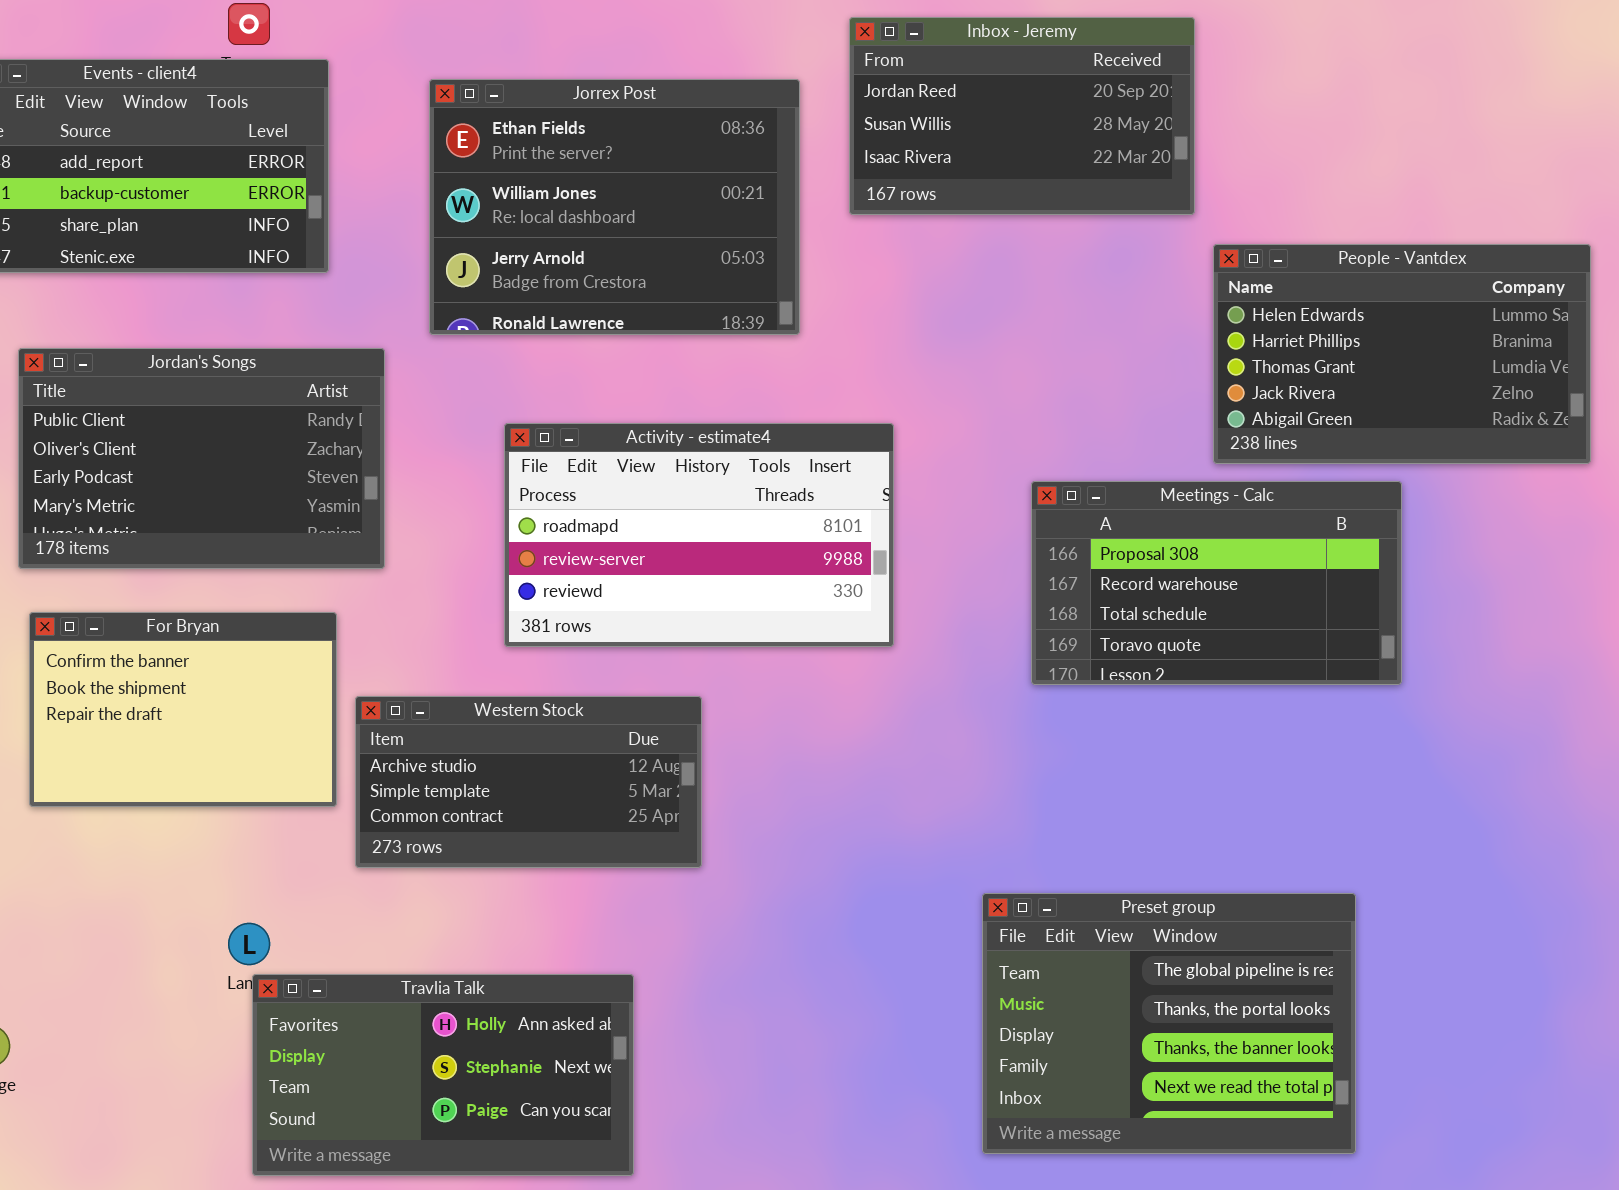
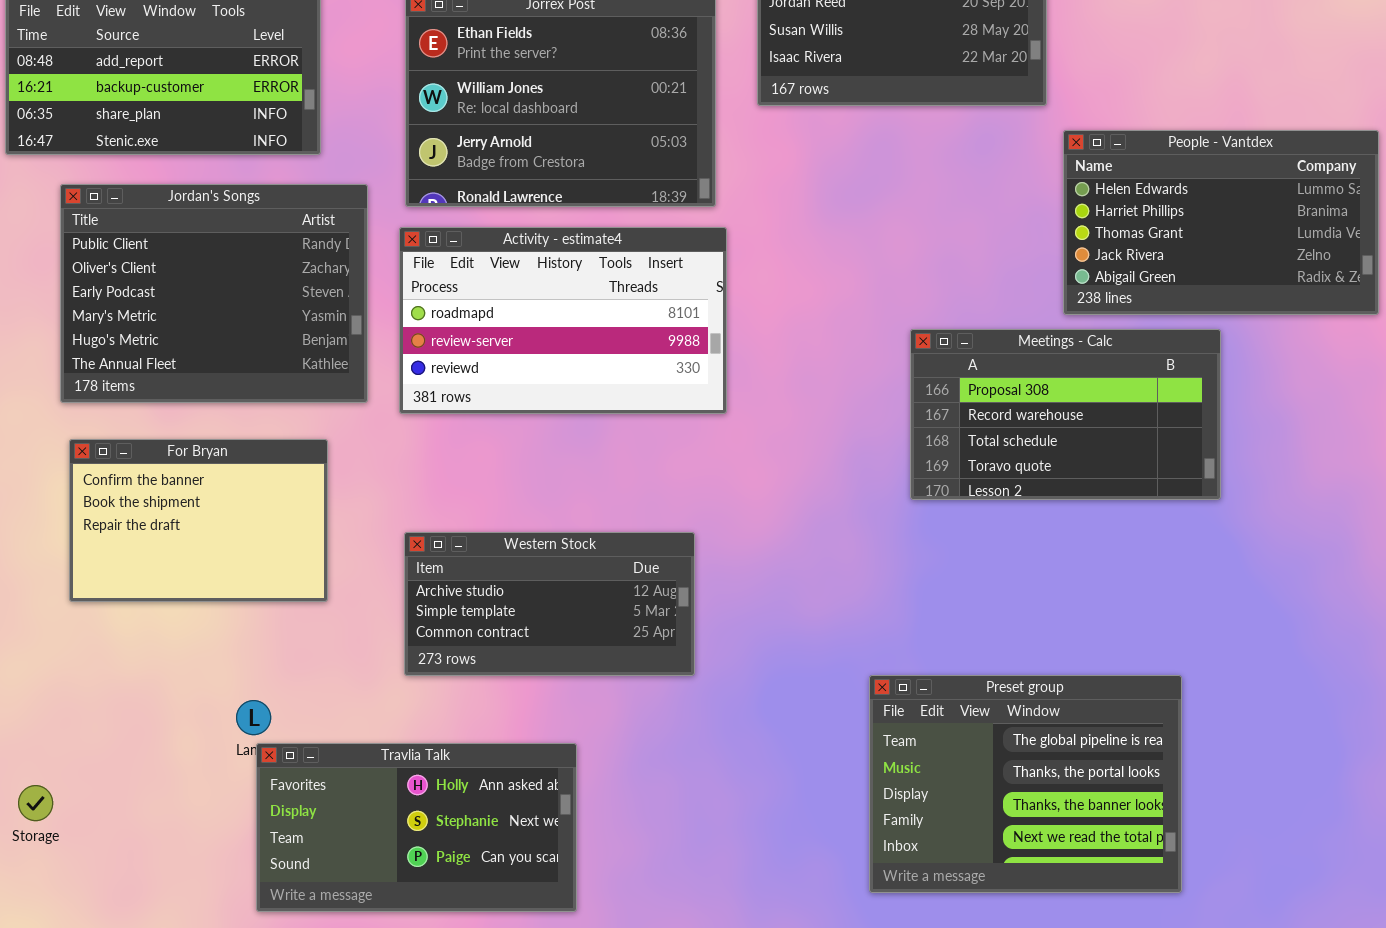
Jordan's Songs: [18,348,385,569] -> [60,184,368,403], resized
Activity - estimate4: [504,423,894,647] -> [399,227,727,414], moved
Western Stock: [355,696,702,868] -> [404,532,695,676], moved

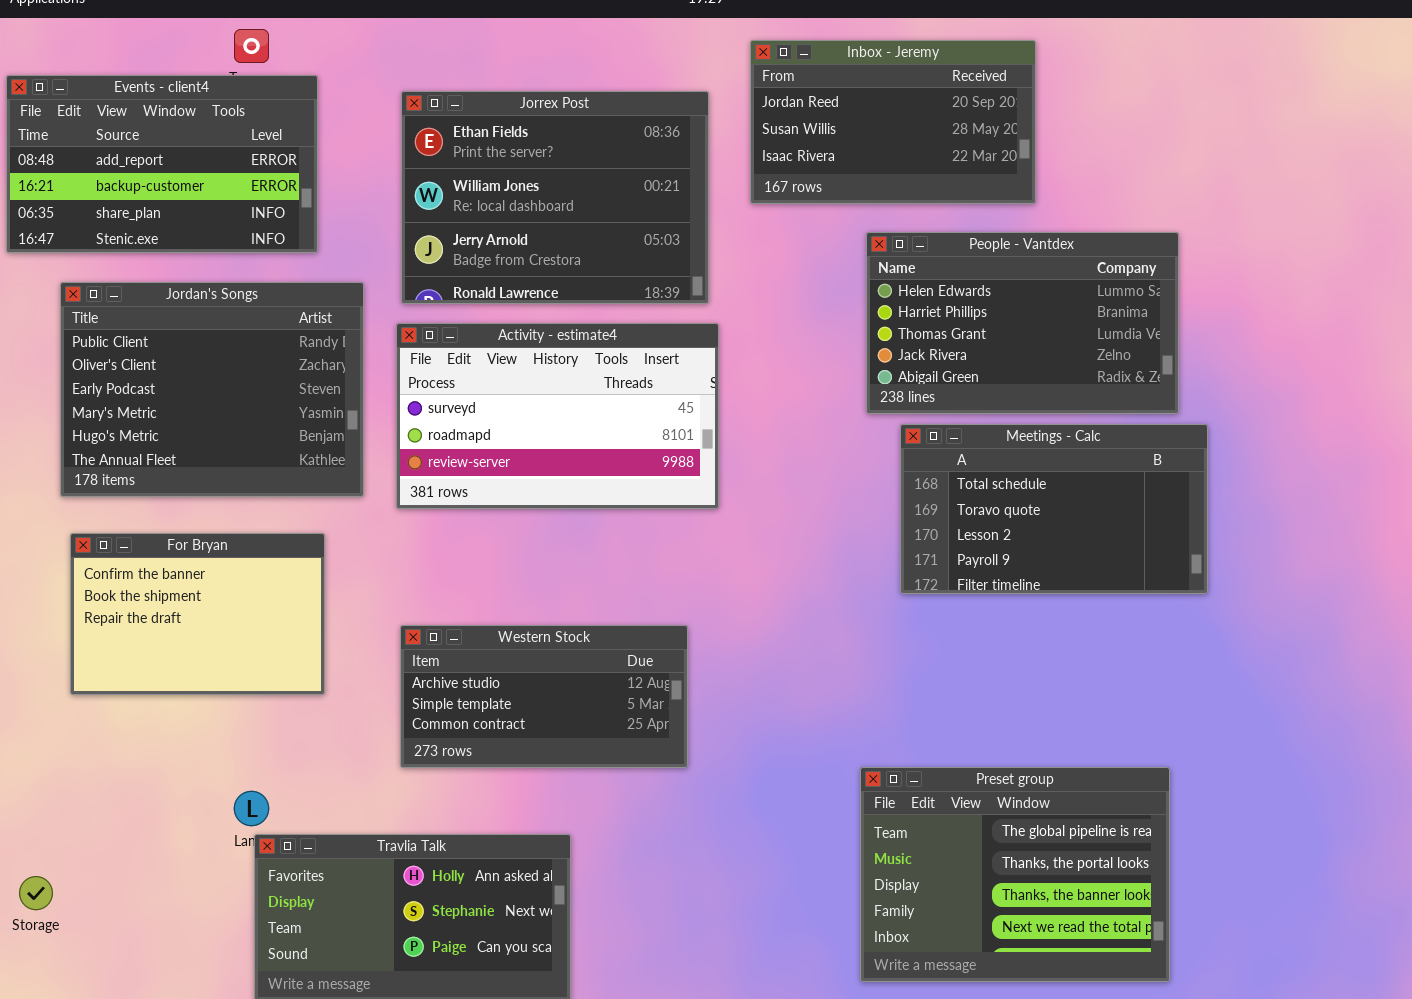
People - Vantdex: [1063,130,1379,315] -> [866,232,1179,414], moved
Activity - estimate4: [399,227,727,414] -> [396,323,719,509], scrolled up 1 row
Meetings - Calc: [910,329,1221,500] -> [900,424,1208,594], scrolled down 2 rows

